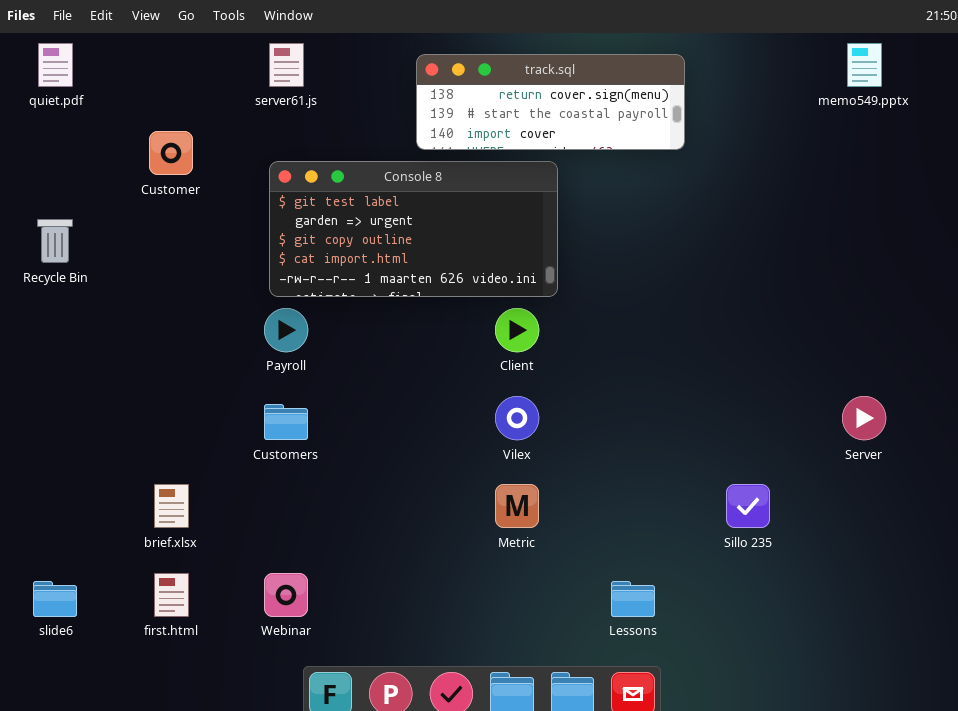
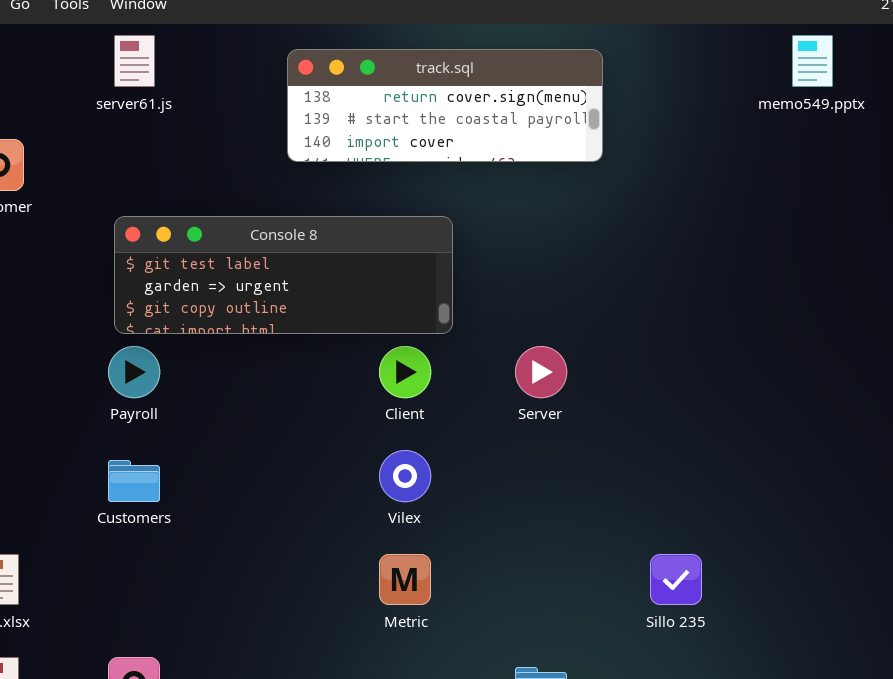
Console 8: [269,161,558,297] -> [114,216,453,334], resized
Server: [842,396,886,440] -> [515,346,567,398], moved

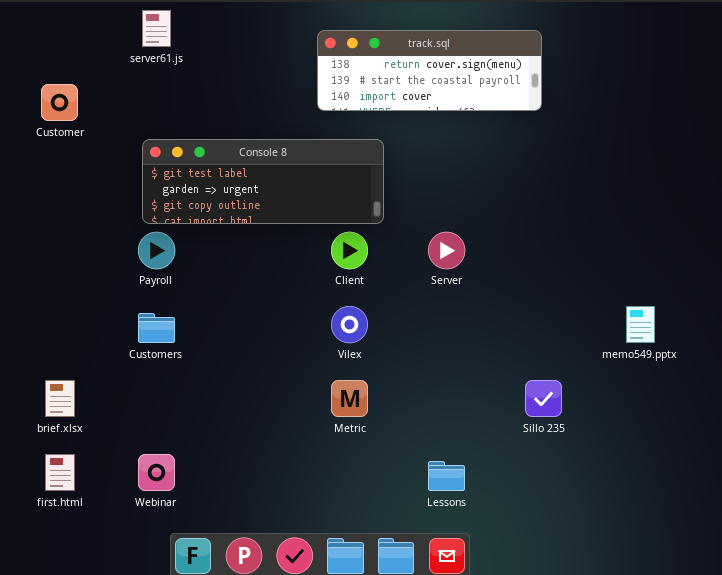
memo549.pptx: [792,35,833,87] -> [626,306,655,343], moved
track.sql: [287,49,603,162] -> [317,30,542,111], moved

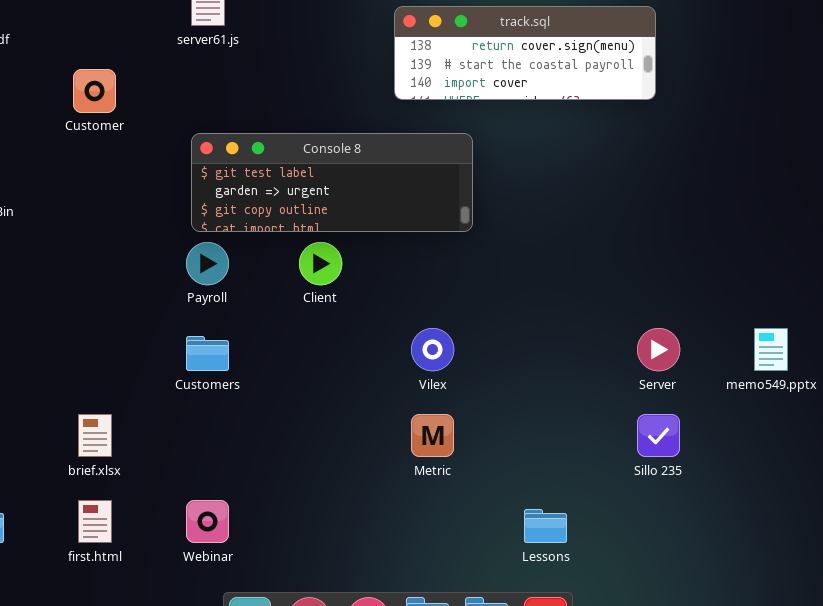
Client: [331,232,368,269] -> [299,242,342,285], moved
Server: [428,232,465,269] -> [637,328,680,371], moved

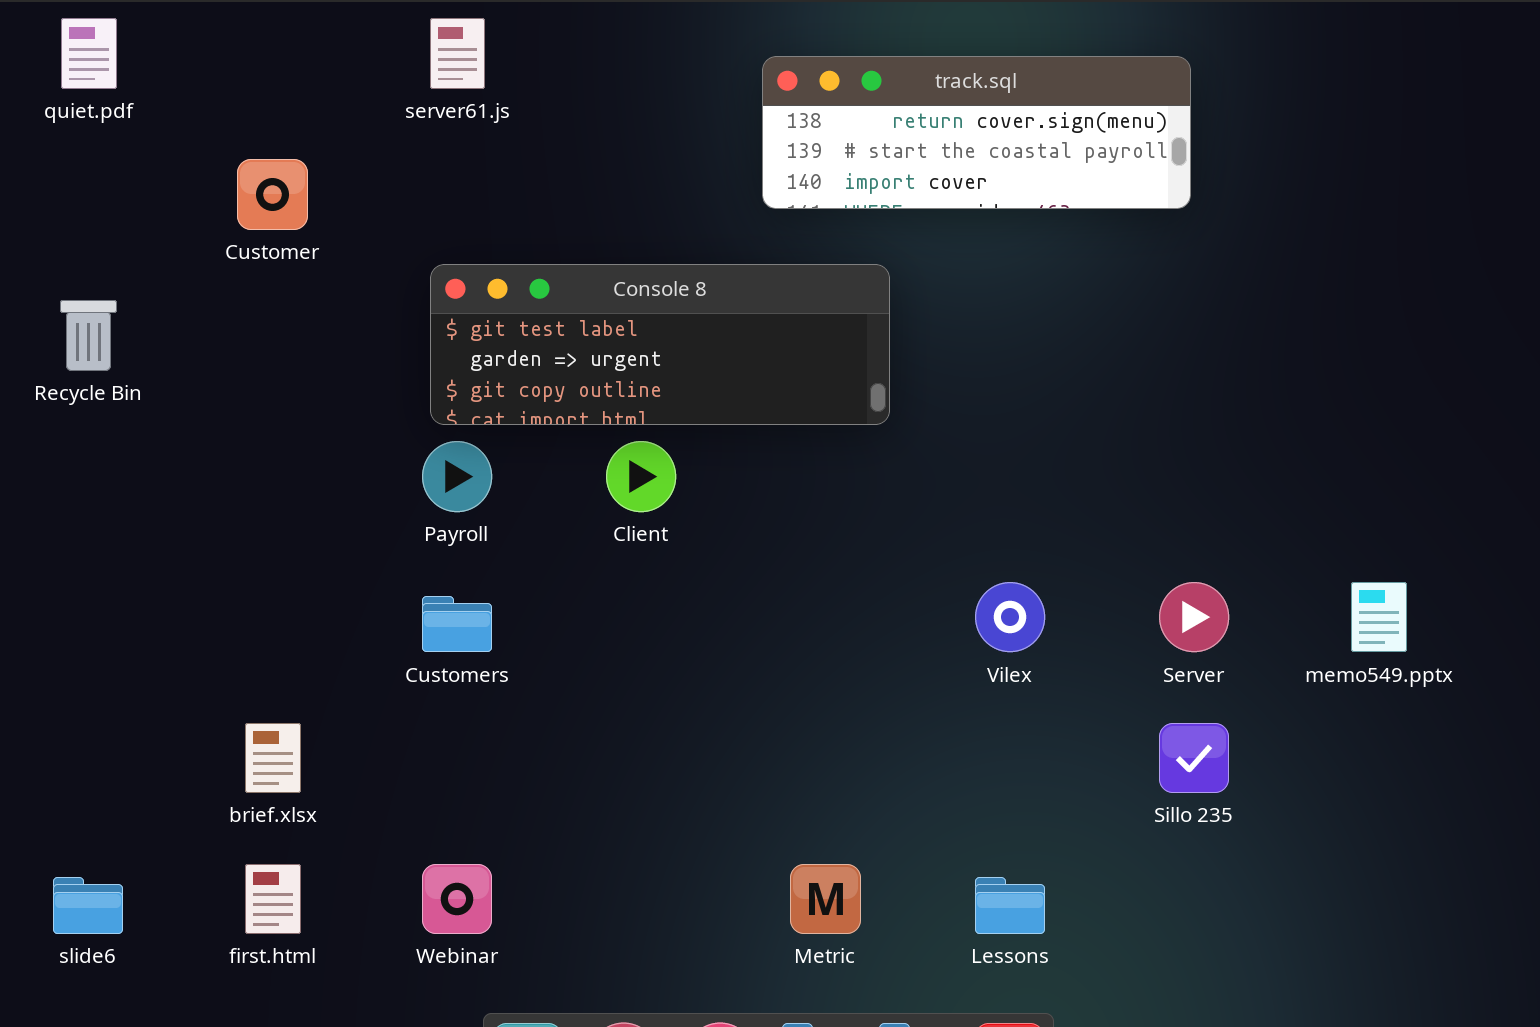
Vilex: [411,328,454,371] -> [975,582,1045,652], moved
Metric: [411,414,454,457] -> [790,864,861,934], moved

